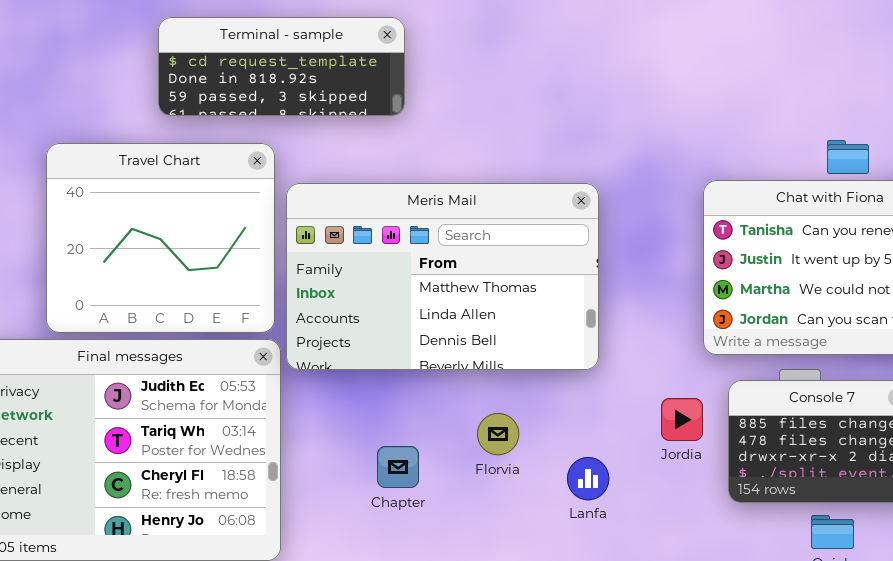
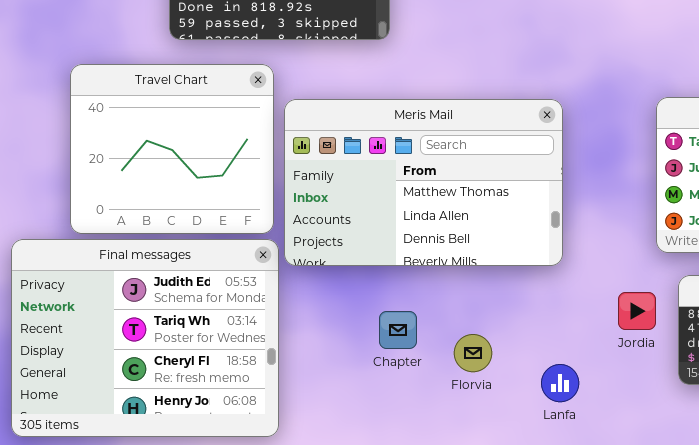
Florvia: [477,413,519,455] -> [454,334,492,372], moved
Chapter: [377,446,419,488] -> [379,311,417,349], moved
Lanfa: [567,457,609,500] -> [541,364,579,402], moved

